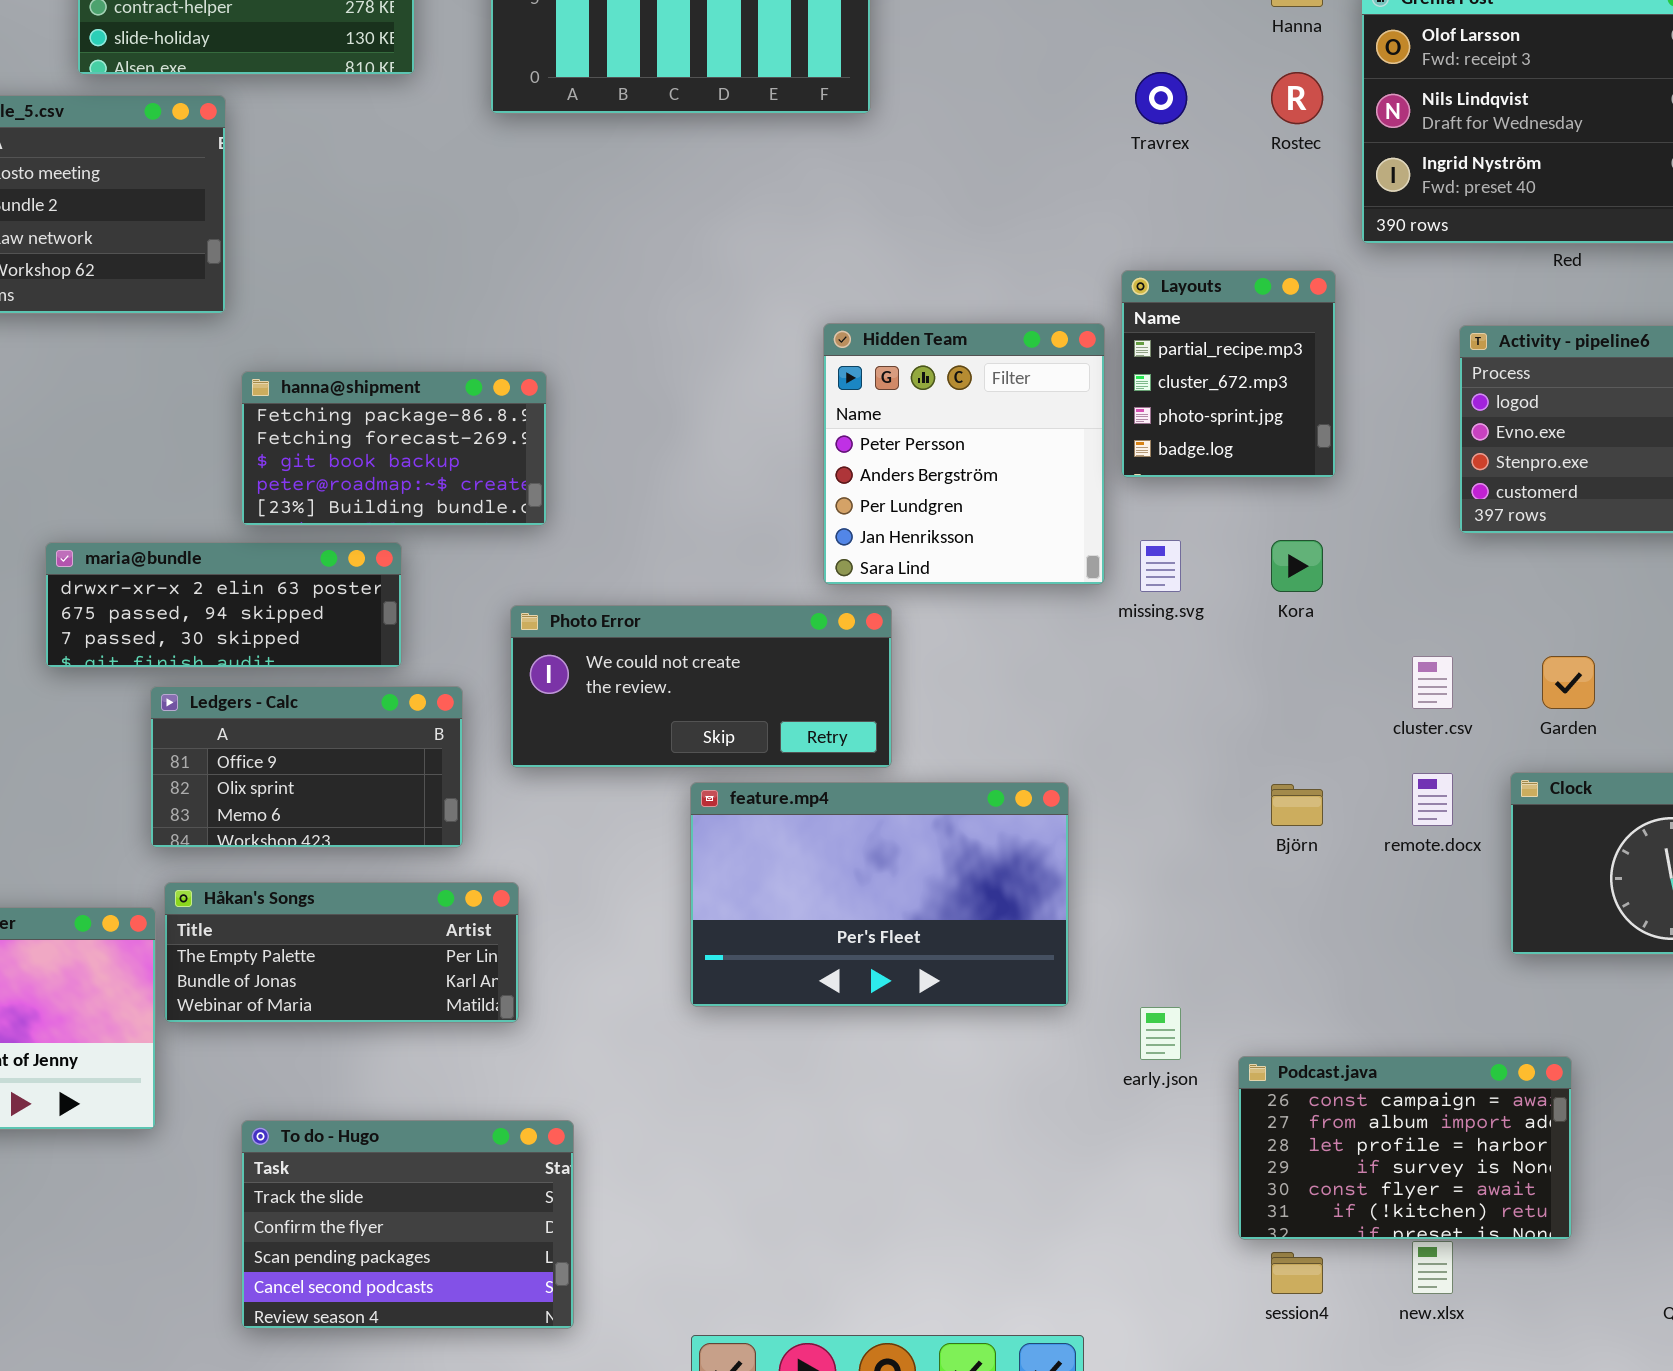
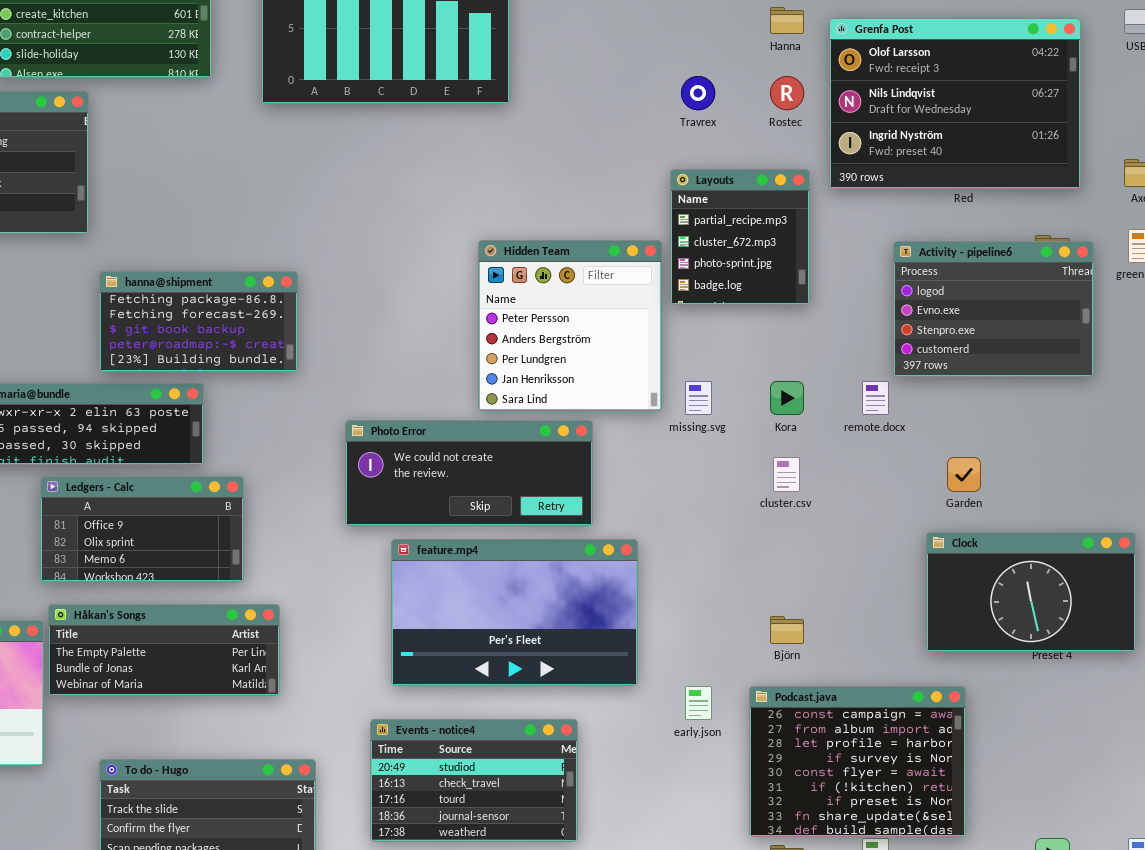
Layouts: [1121,270,1336,478] -> [670,169,810,305], moved
Photo Error: [510,605,892,768] -> [345,420,593,526], moved
cluster.csv: [1412,656,1453,709] -> [773,457,800,492], moved
remote.docx: [1412,773,1453,826] -> [862,381,889,415], moved
Björn: [1271,784,1323,826] -> [770,616,804,644], moved
Podcast.java: [1238,1056,1572,1240] -> [749,686,966,837], resized
Events - notice4: none -> [370,719,578,842], opened

